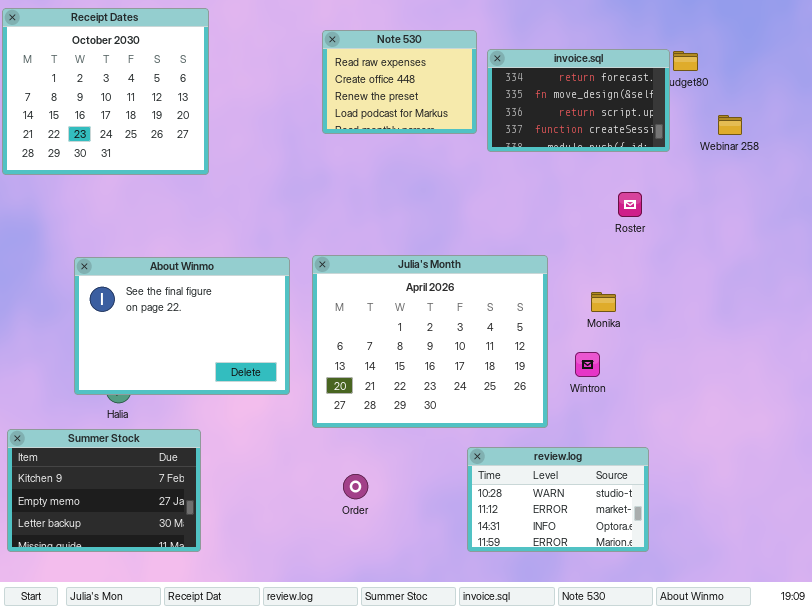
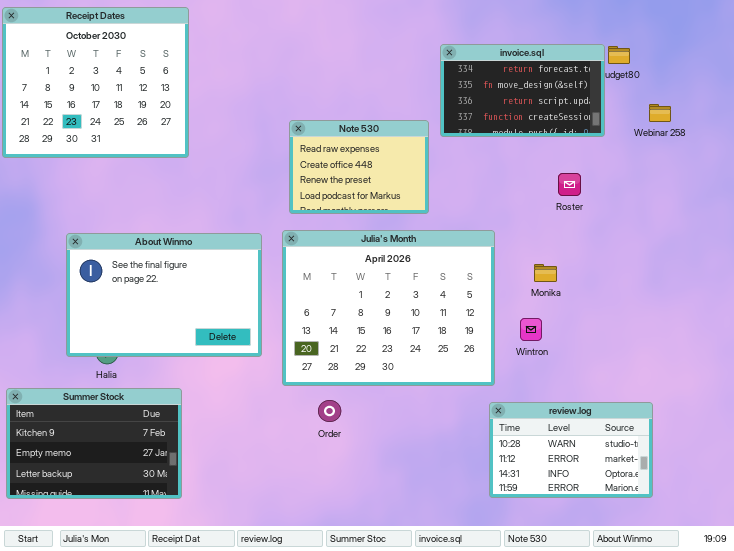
Note 530: [322,30,477,134] -> [289,120,429,214], moved
review.log: [467,447,649,552] -> [489,402,653,498], moved
Order: [343,474,368,499] -> [318,400,341,422], moved

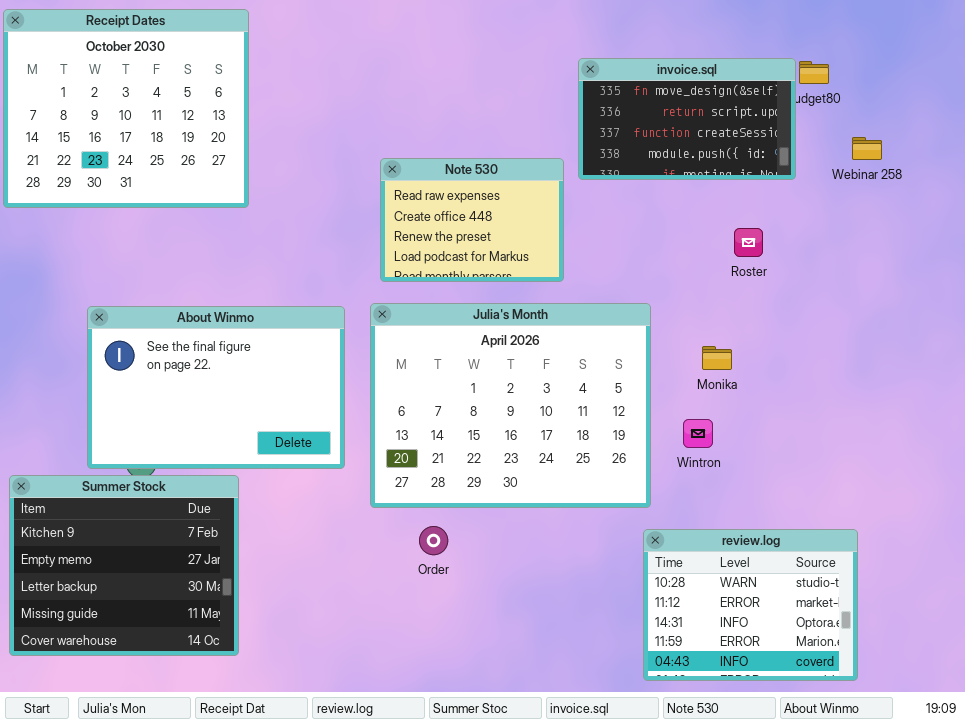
invoice.sql: [440,44,605,137] -> [578,58,796,180], scrolled down 1 row
Summer Stock: [6,388,182,499] -> [9,475,239,656], resized
review.log: [489,402,653,498] -> [643,529,858,681], resized

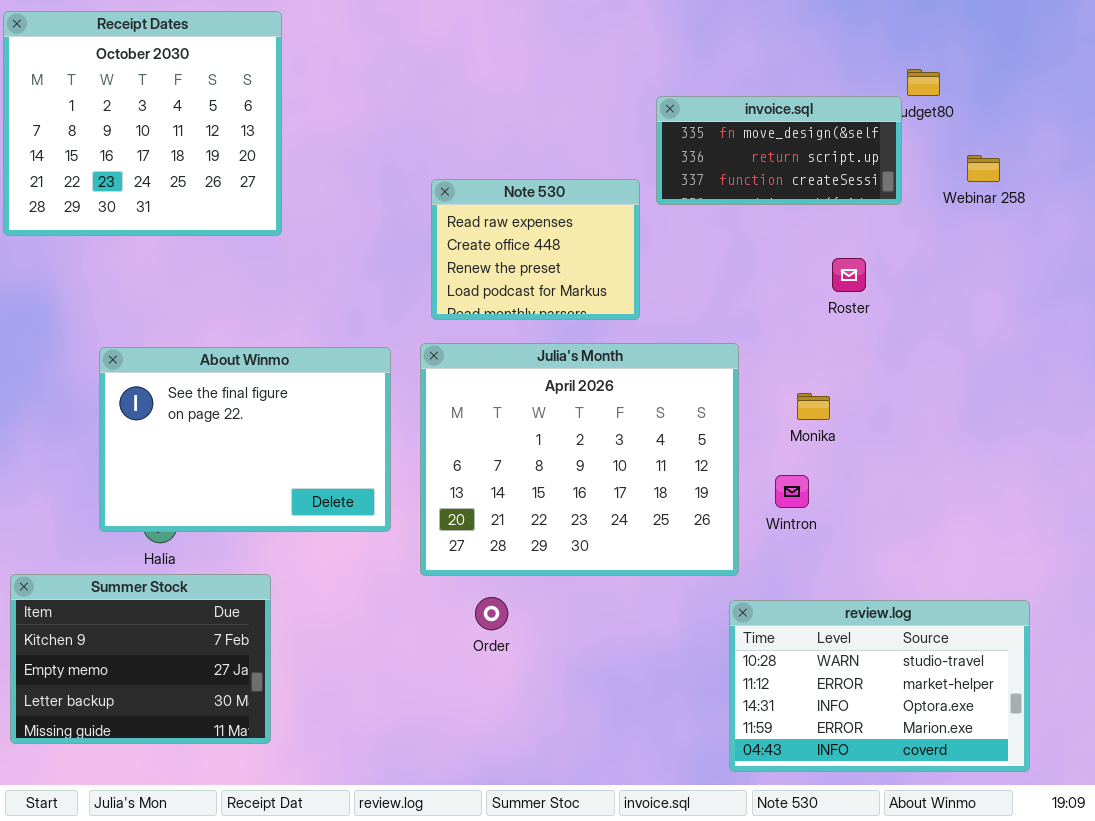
invoice.sql: [578,58,796,180] -> [656,96,902,205], resized
Summer Stock: [9,475,239,656] -> [10,574,271,744], resized
review.log: [643,529,858,681] -> [729,600,1030,772], resized

